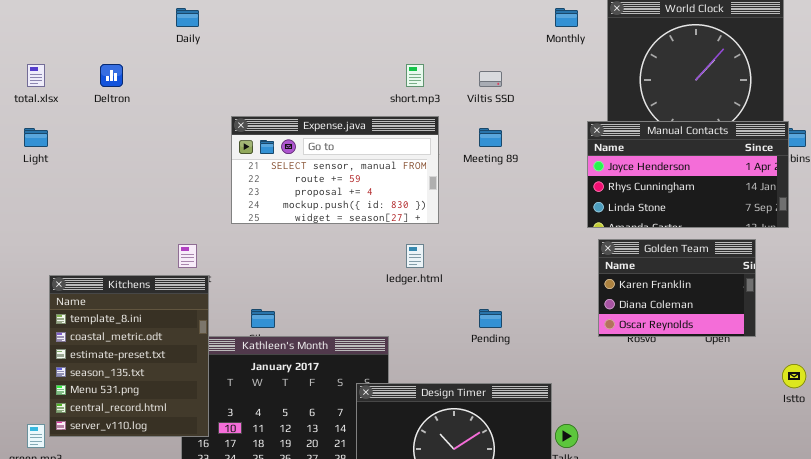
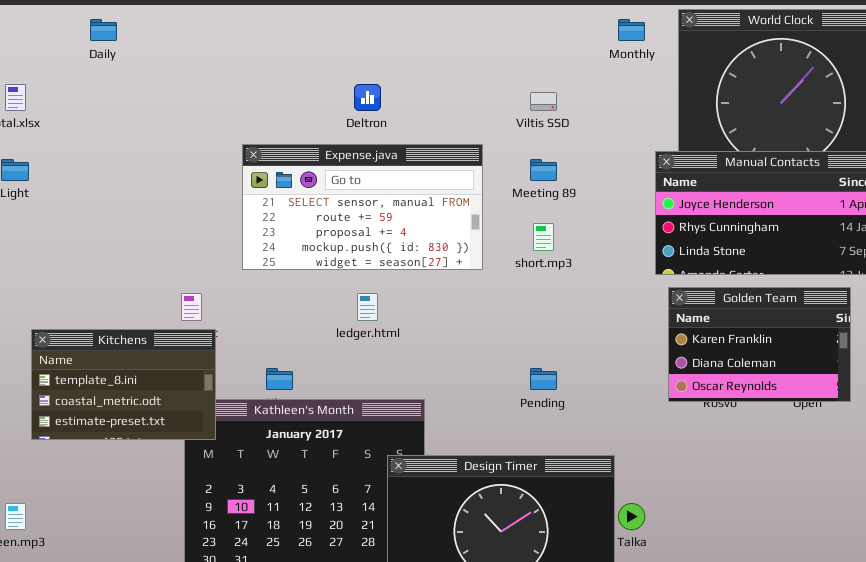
Daily: [176,8,199,27] -> [90,19,117,41], moved
Deltron: [100,64,123,87] -> [354,84,381,111], moved
short.mp3: [406,64,424,87] -> [533,223,554,251], moved
ledger.html: [406,244,424,268] -> [357,293,378,321], moved
Kitchens: [49,275,209,437] -> [31,329,216,440], resized

